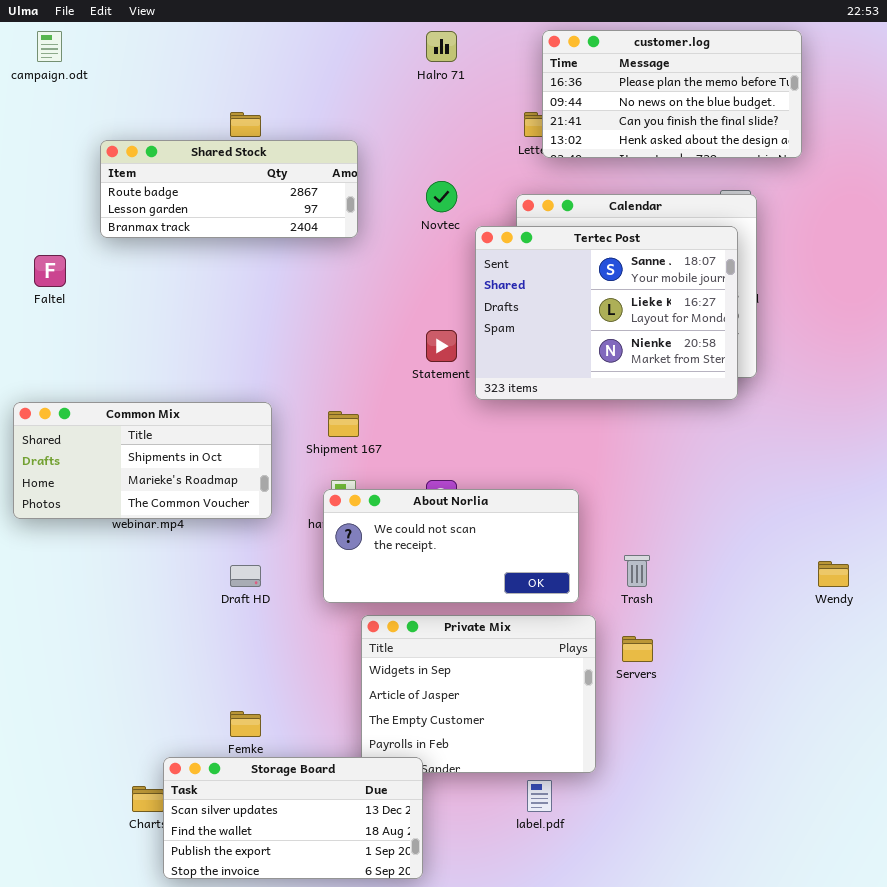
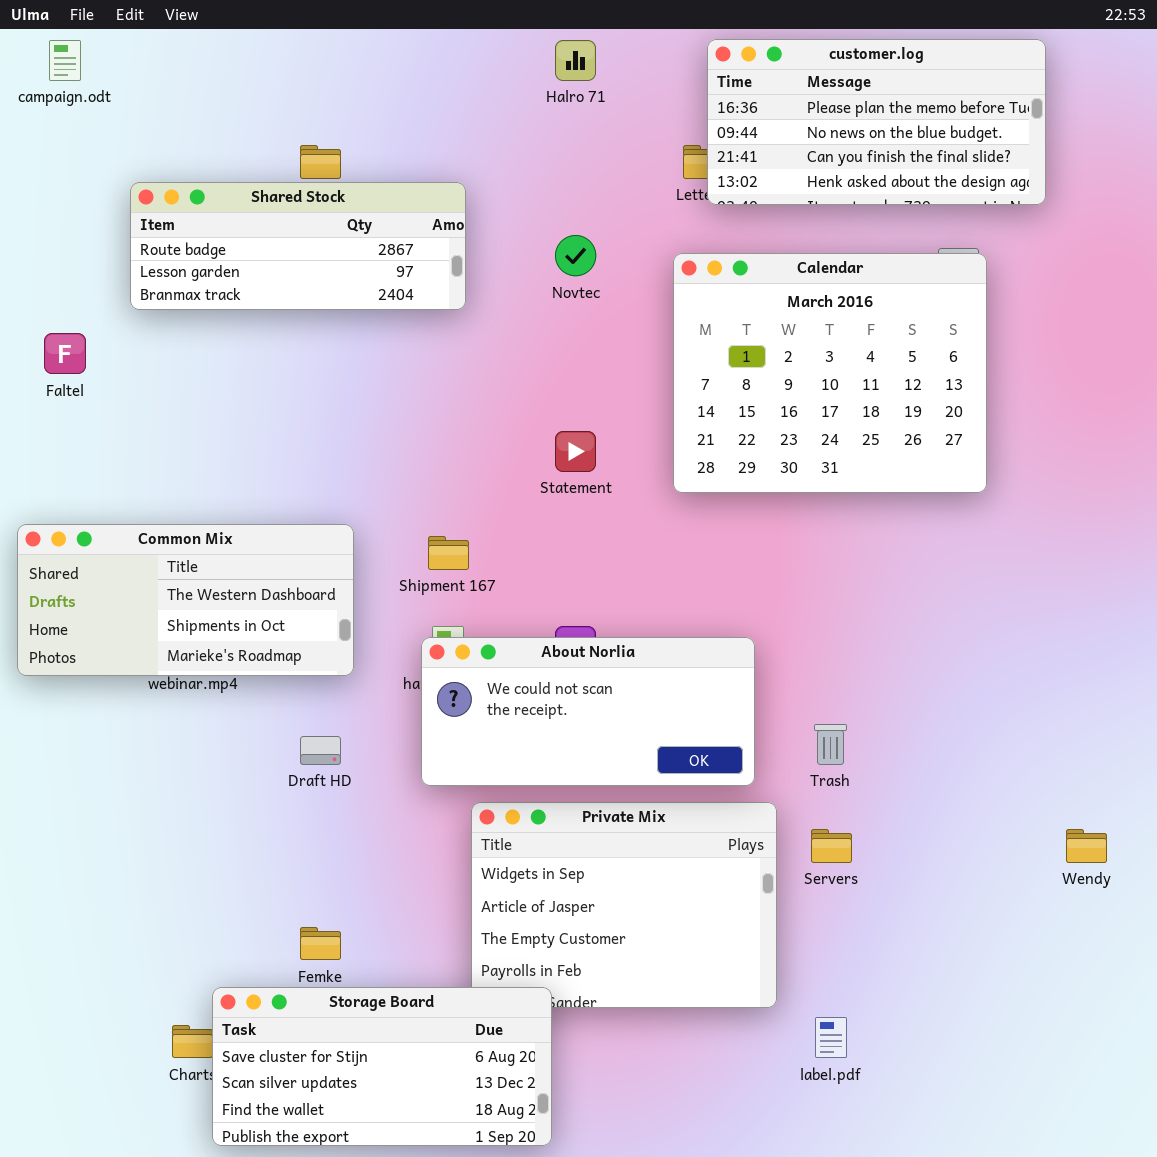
Tertec Post: [475,226,738,400] -> none, closed
Common Mix: [13,402,272,519] -> [17,524,354,676], scrolled up 1 row
Wendy: [818,561,849,587] -> [1066,829,1107,863], moved
Storage Board: [163,757,423,879] -> [212,987,552,1146], scrolled up 1 row
label.pdf: [527,780,552,812] -> [815,1017,847,1058], moved

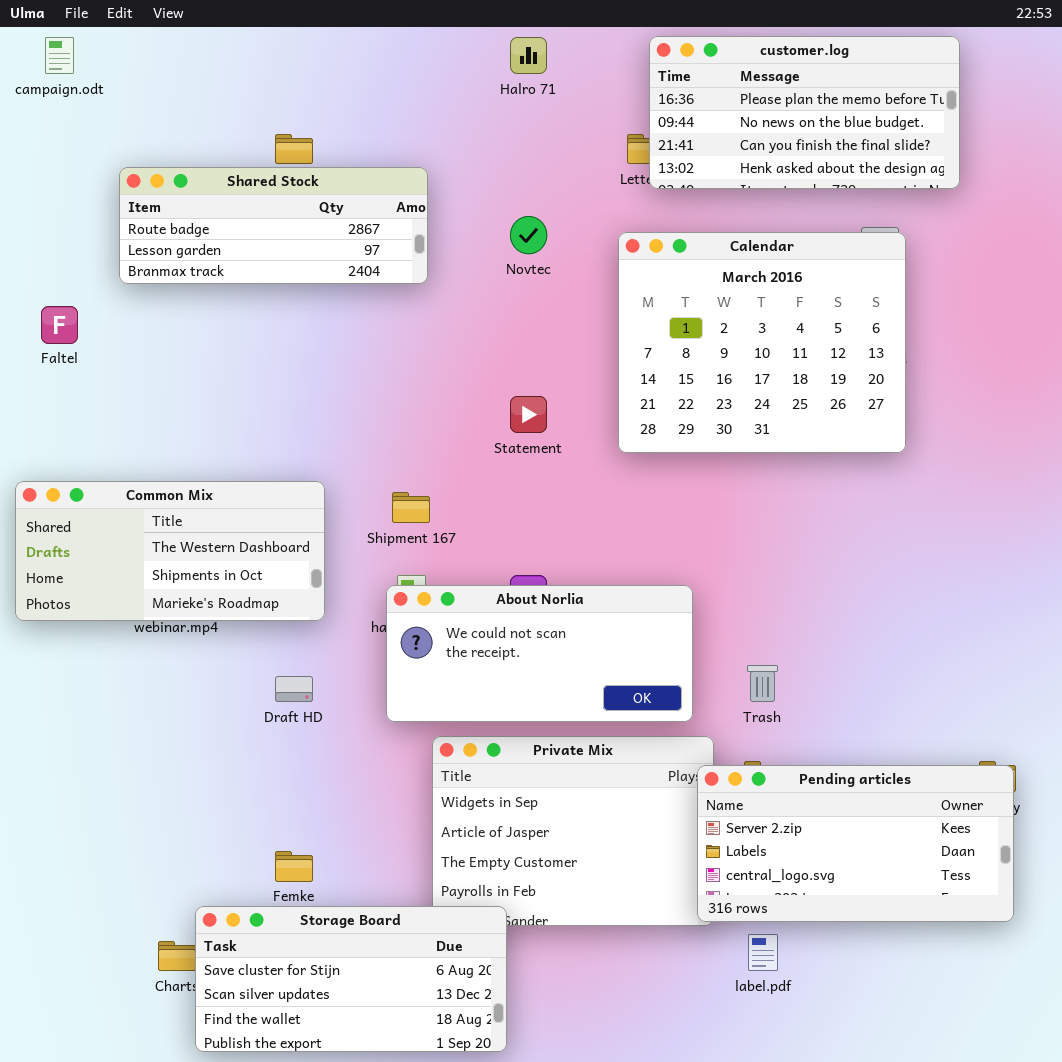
Pending articles: none -> [697,765,1014,922], opened

